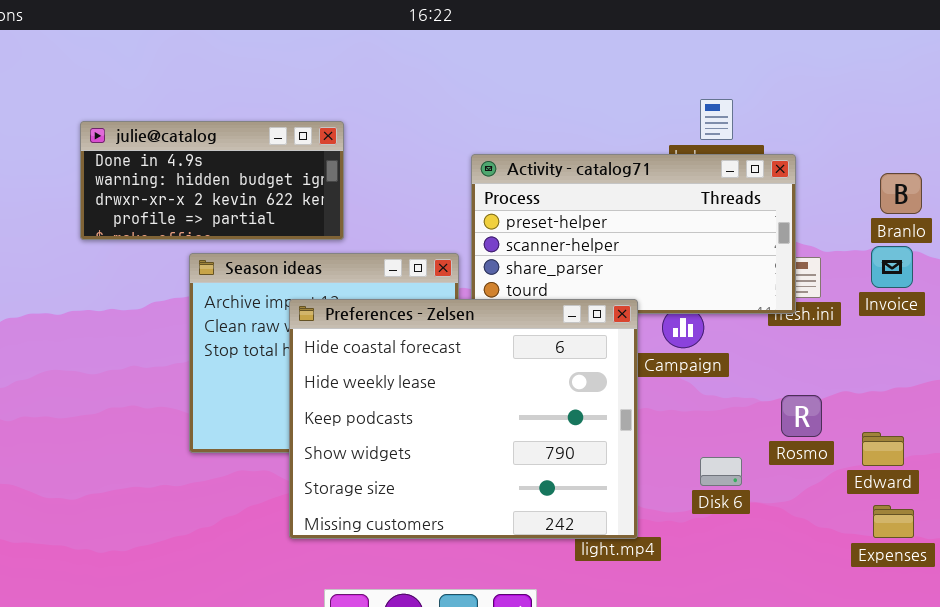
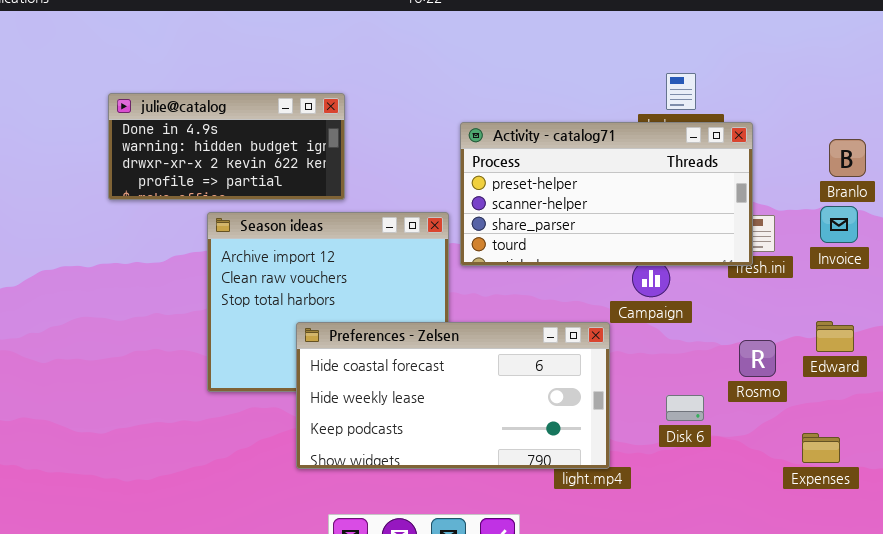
Preferences - Zelsen: [289,299,638,539] -> [296,322,610,469], resized
Edward: [862,432,904,466] -> [816,321,854,352], moved
Expenses: [873,505,914,538] -> [802,433,840,463], moved

